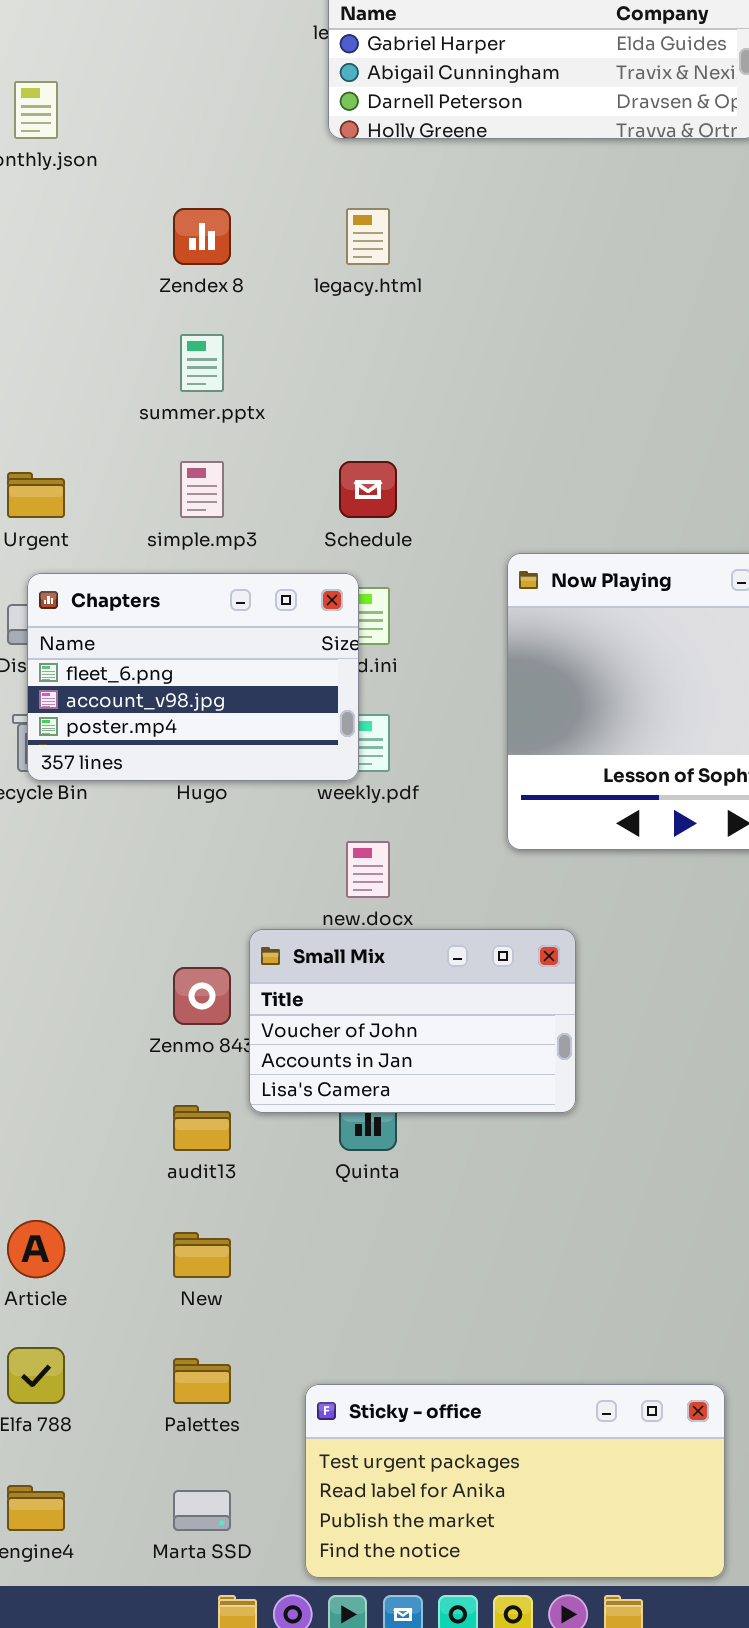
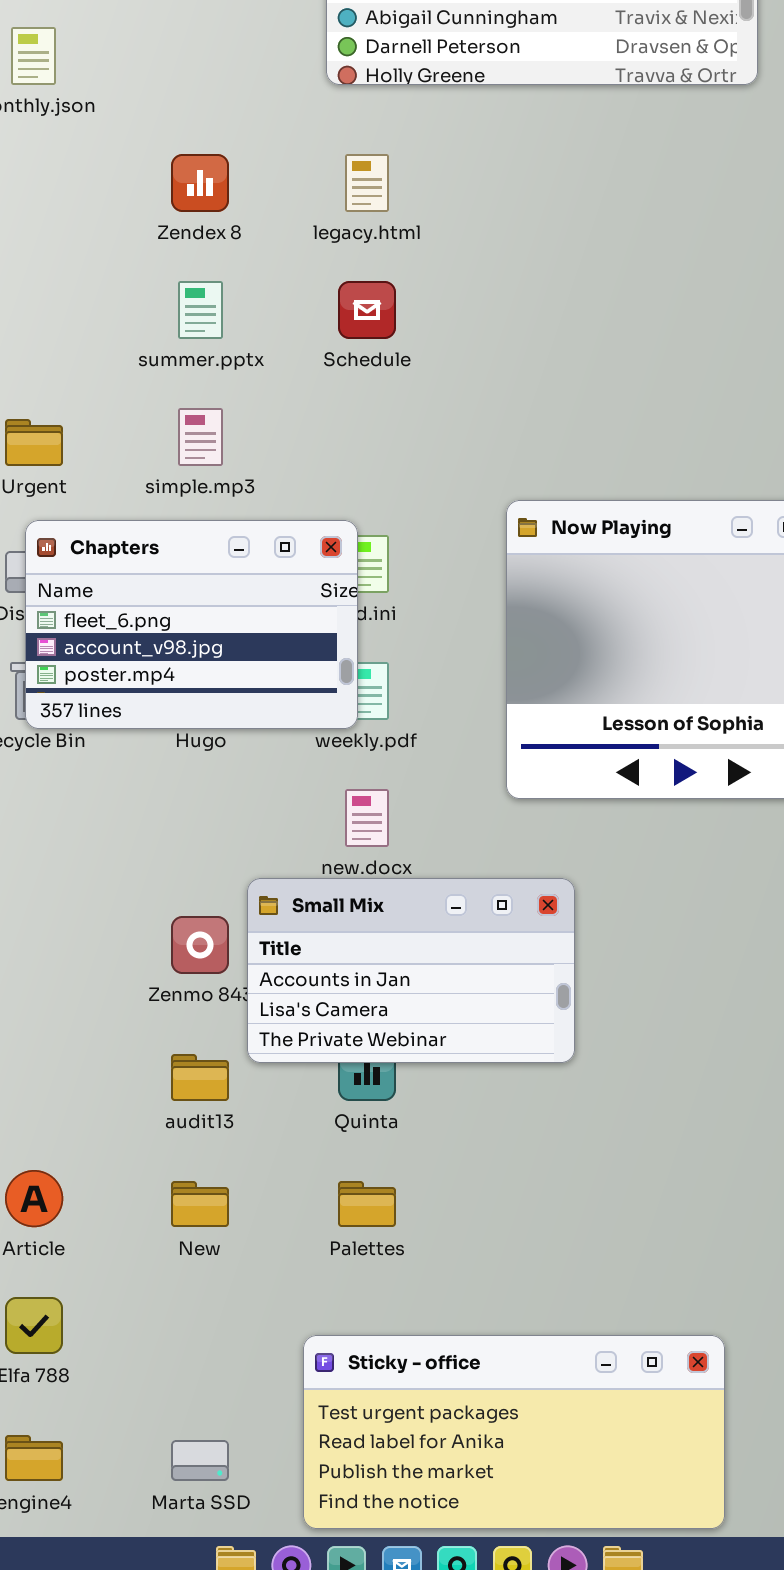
Schedule: [339,461,397,518] -> [338,281,396,339], moved
Small Mix: [249,929,576,1113] -> [247,878,575,1063], scrolled down 1 row
Palettes: [173,1358,231,1404] -> [338,1181,396,1227], moved

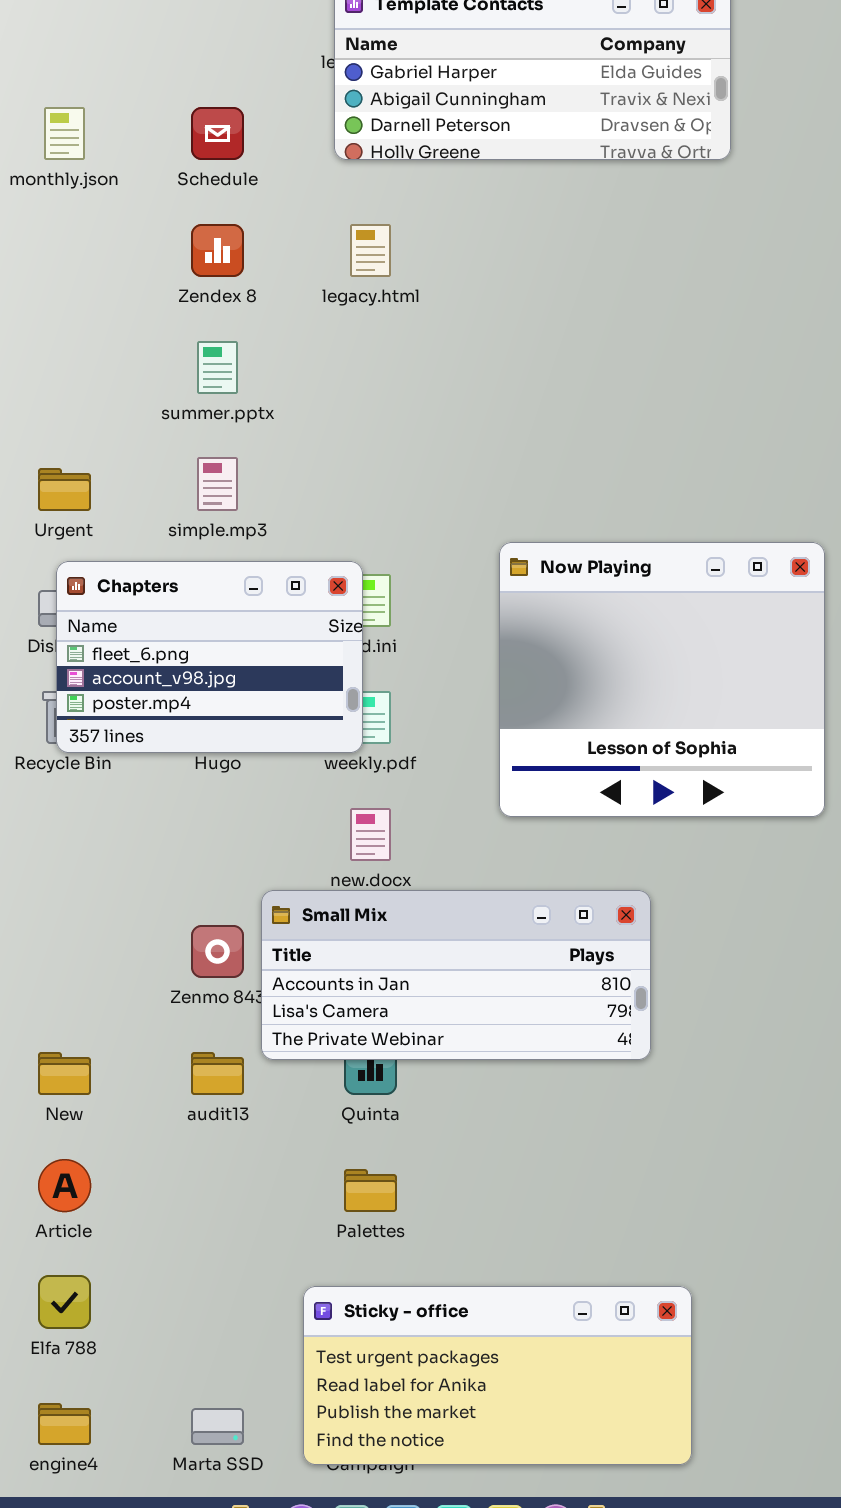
Schedule: [338,281,396,339] -> [191,107,244,160], moved
Small Mix: [247,878,575,1063] -> [261,890,651,1060], resized
New: [171,1181,229,1227] -> [38,1052,91,1095], moved
Sticky - office: [303,1335,725,1529] -> [303,1286,692,1465], moved

